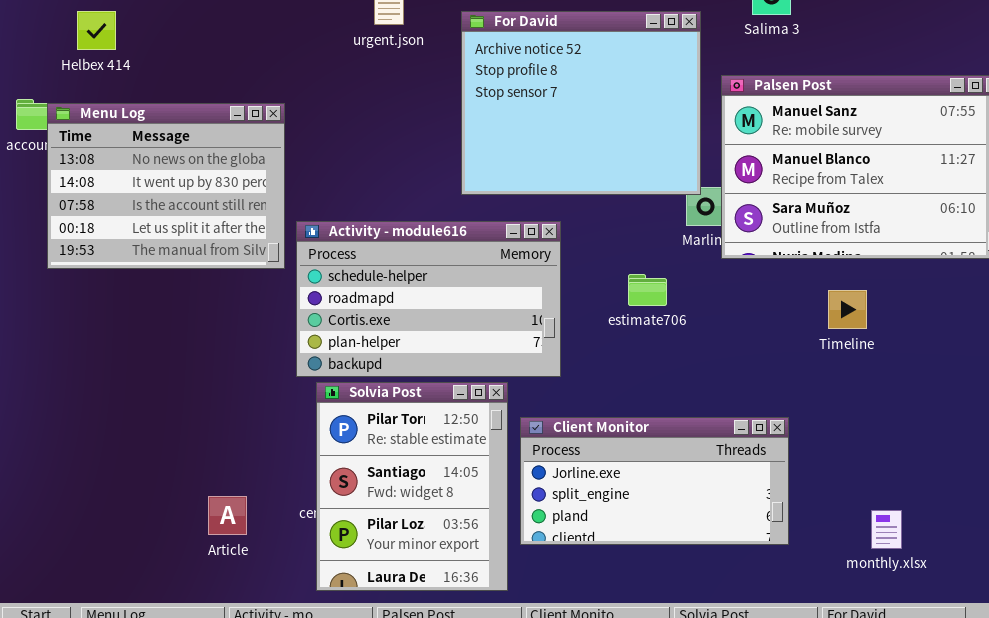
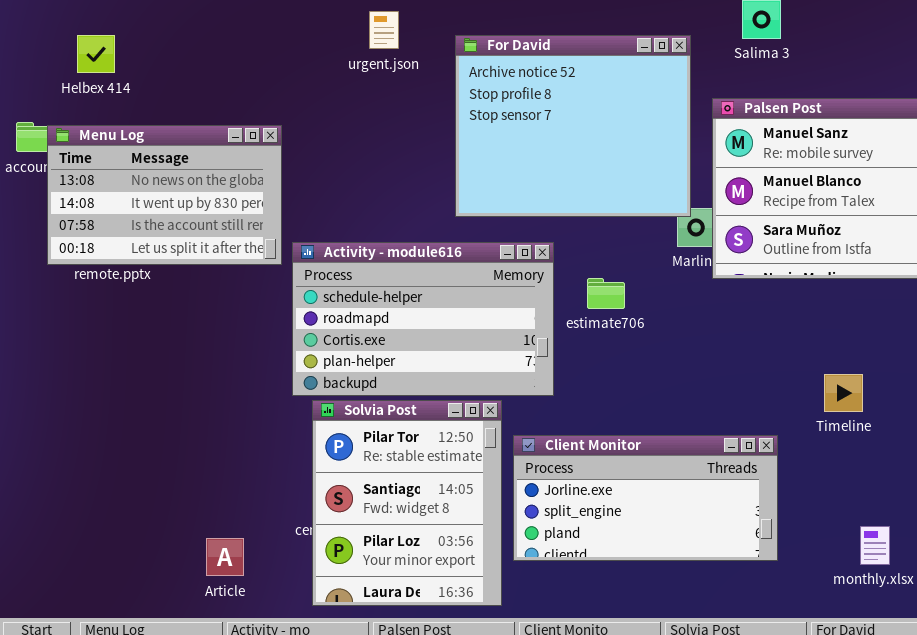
Menu Log: [47,103,285,269] -> [47,125,282,265], resized
estimate706: [628,274,667,306] -> [587,278,625,309], moved
Timeline: [828,290,867,329] -> [824,374,863,412], moved
Article: [208,496,247,535] -> [206,538,244,576], moved

